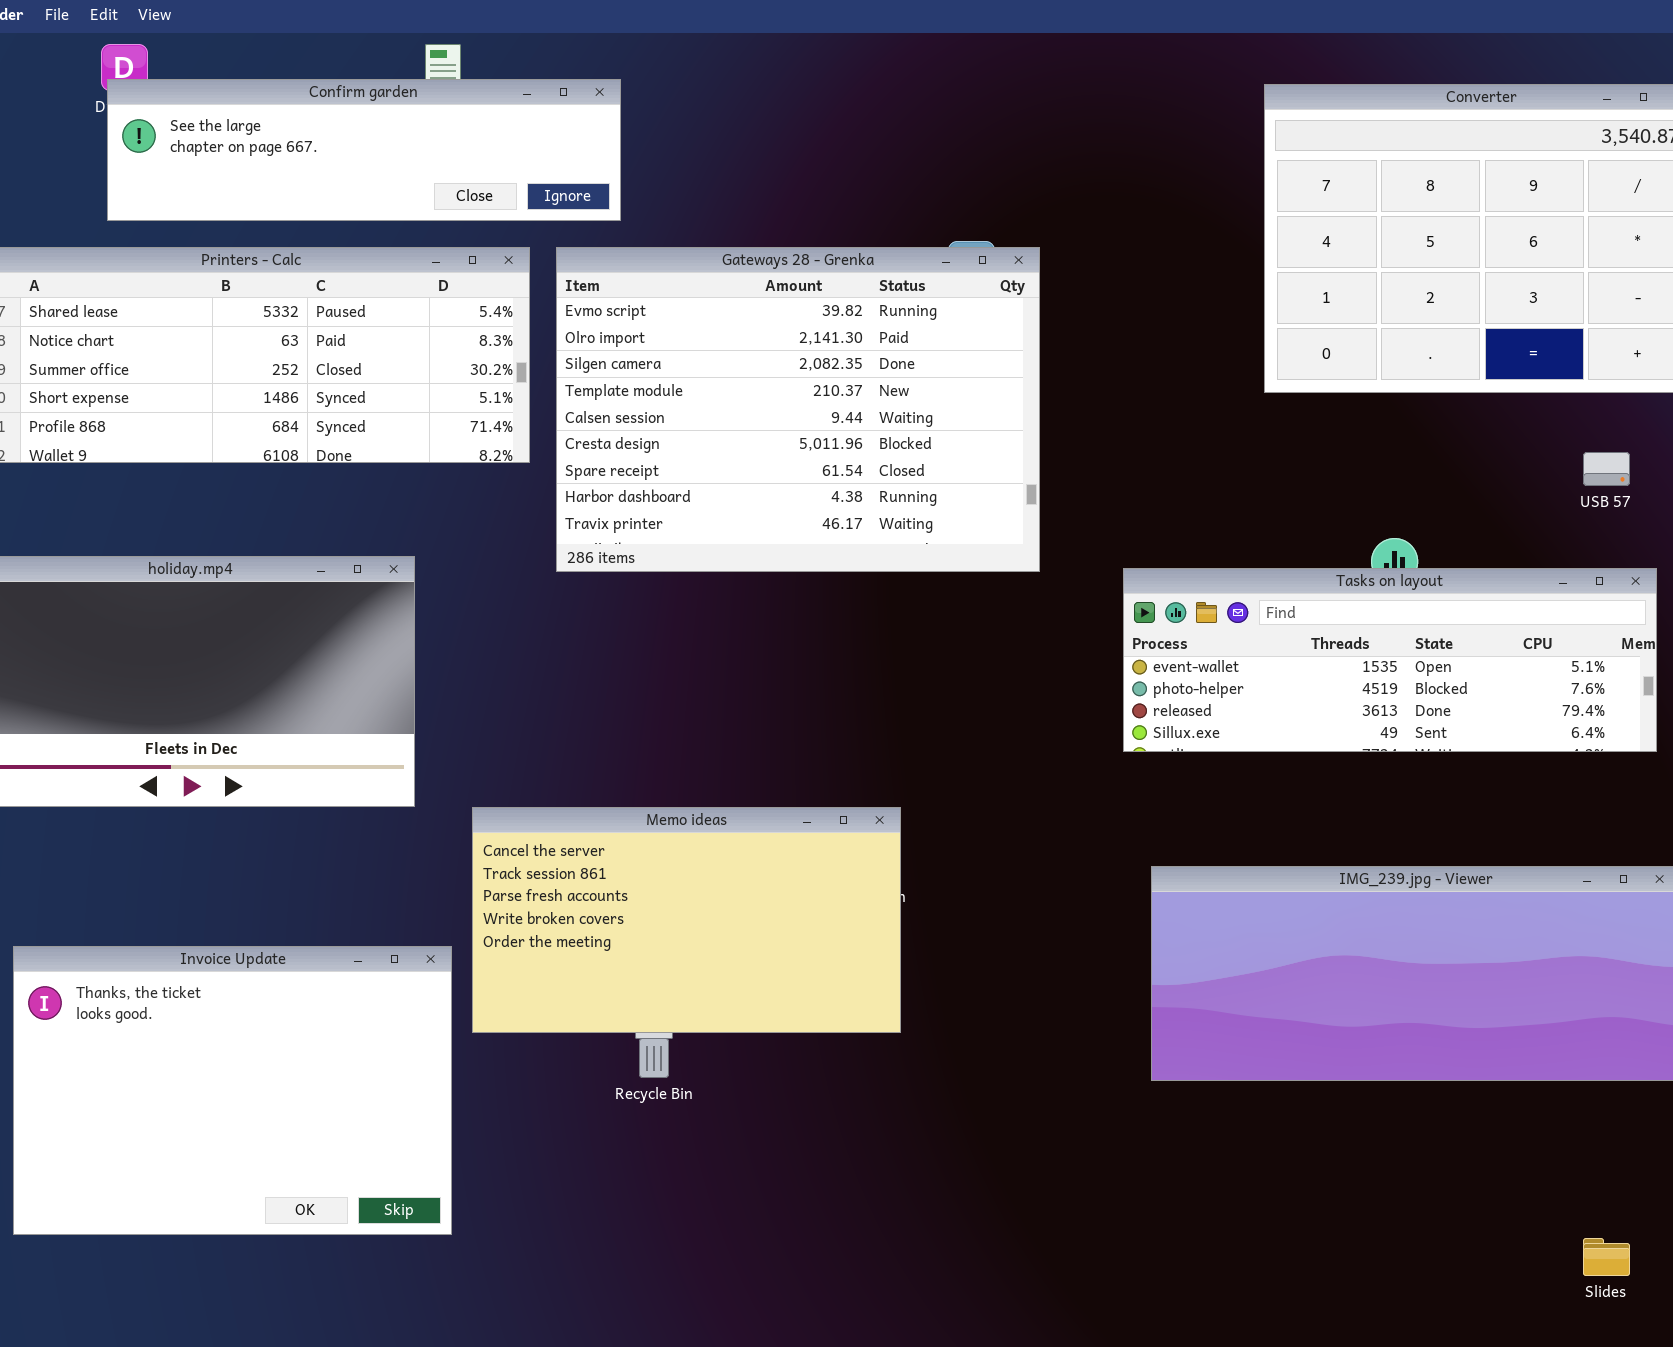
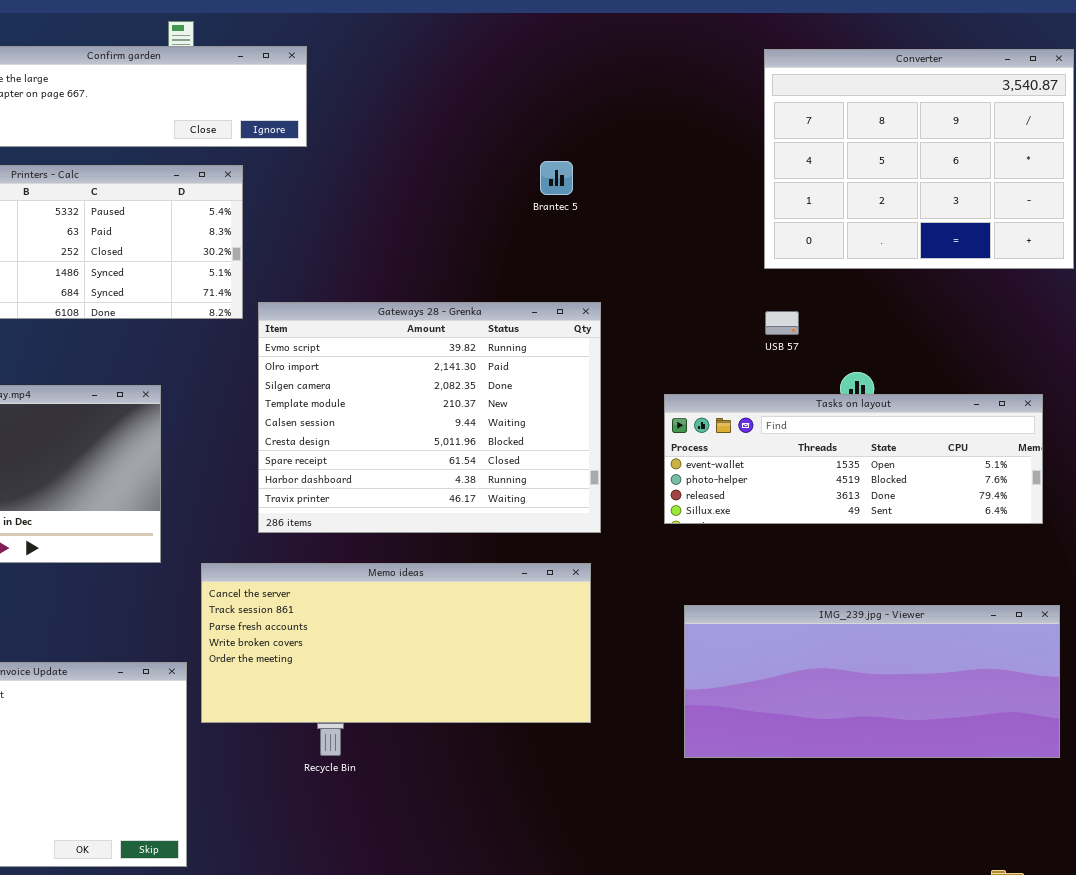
Gateways 28 - Grenka: [556,247,1040,572] -> [258,302,601,533], moved
USB 57: [1583,452,1630,486] -> [765,311,799,335], moved
Memo ideas: [472,807,901,1033] -> [201,563,591,723], resized

